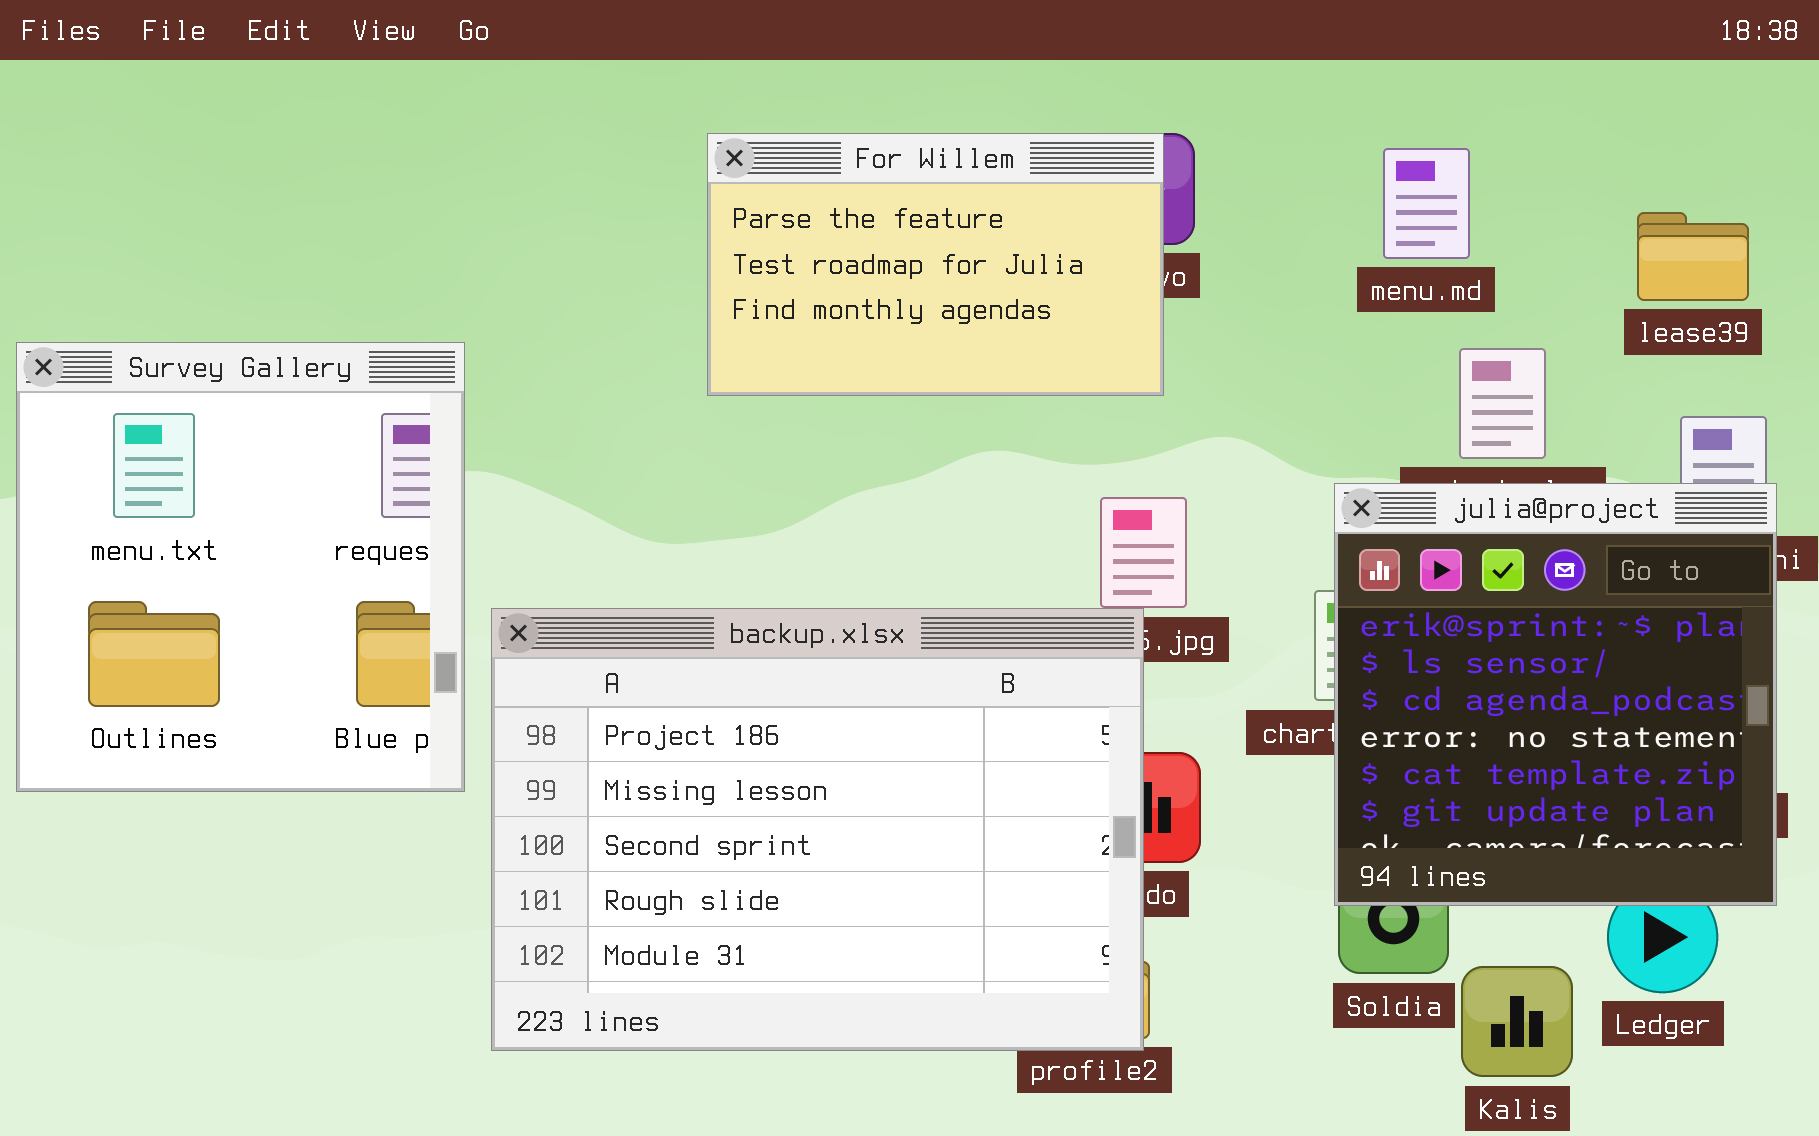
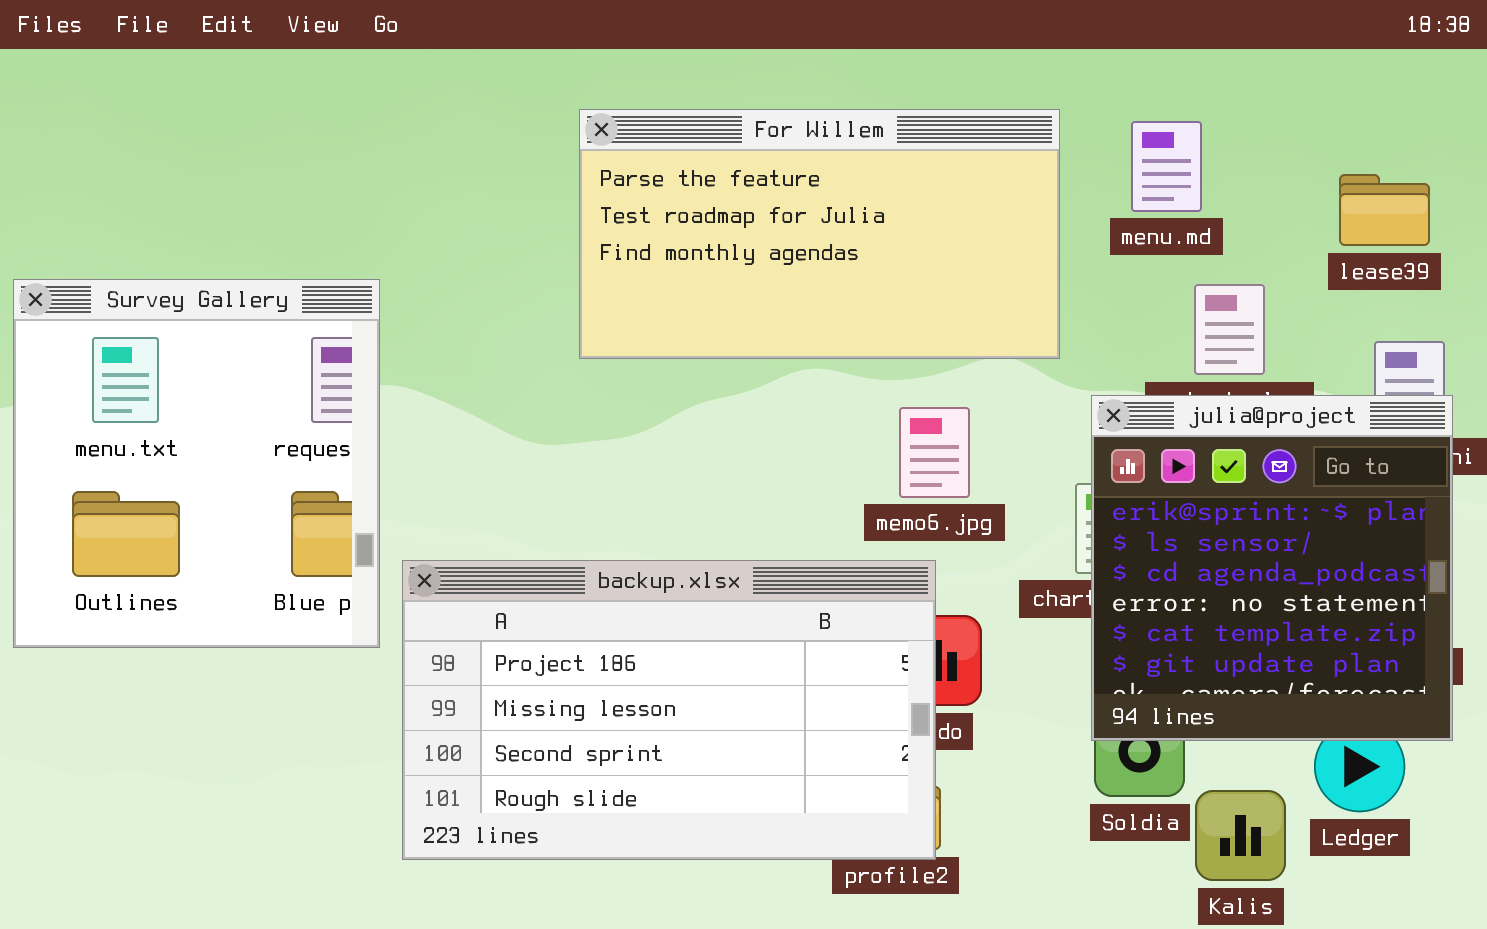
For Willem: [707,133,1164,396] -> [579,109,1060,359], resized
backup.xlsx: [491,608,1144,1051] -> [402,560,936,860], resized

